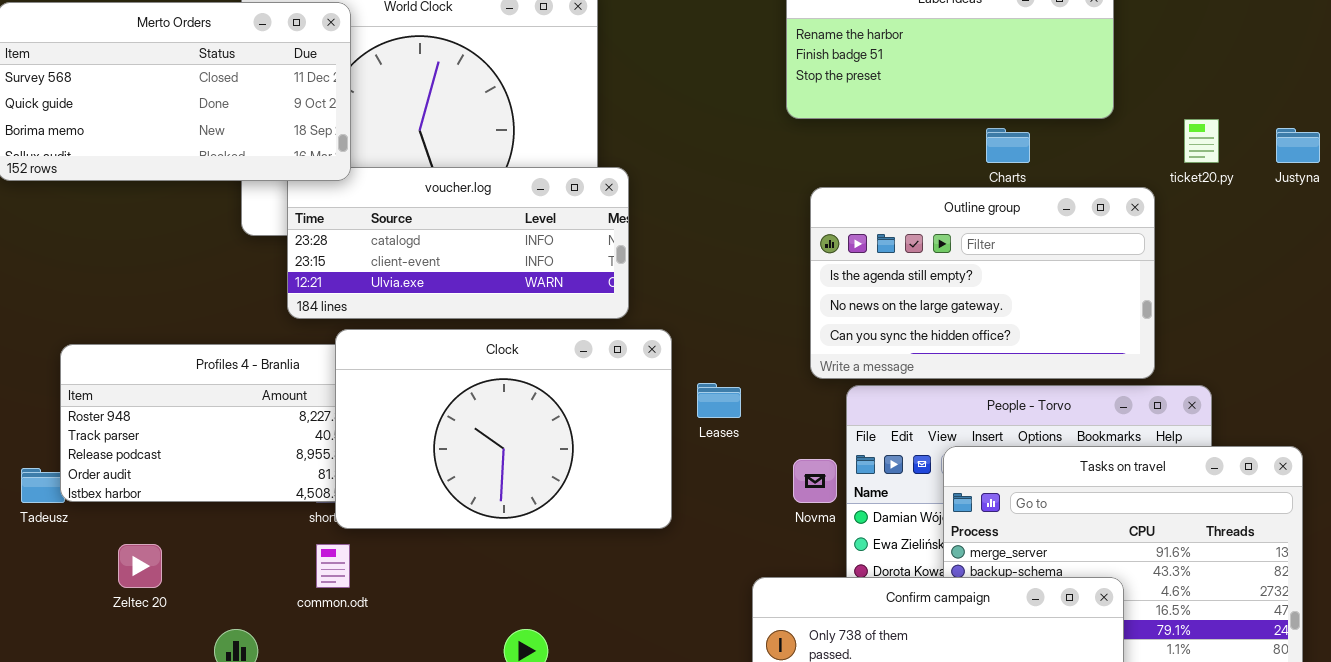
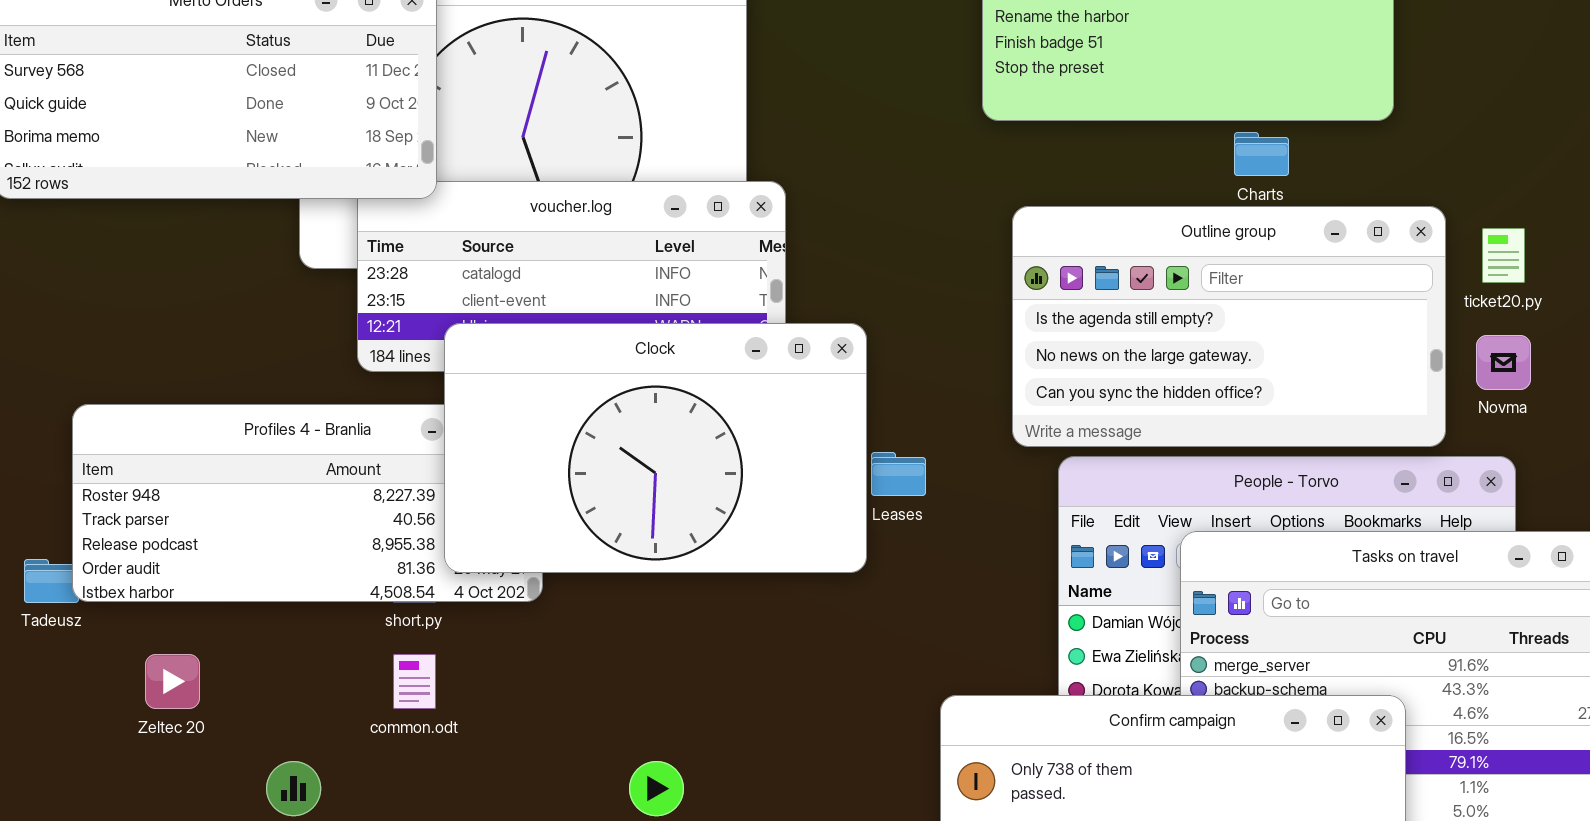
ticket20.py: [1184,119,1219,163] -> [1482,228,1525,283], moved
Clock: [335,329,672,529] -> [444,323,867,573], moved
Novma: [793,459,837,503] -> [1476,335,1531,390], moved

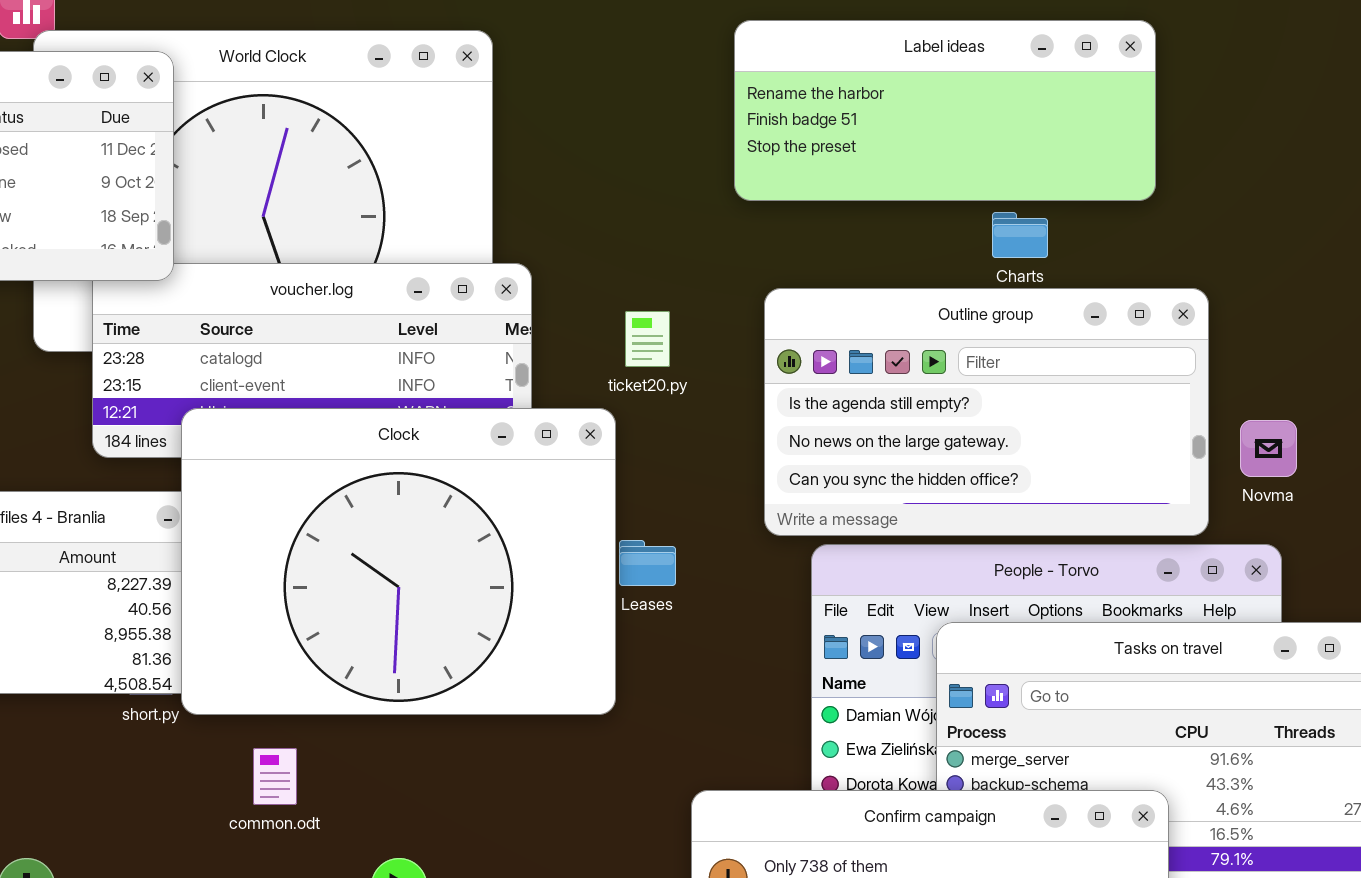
ticket20.py: [1482,228,1525,283] -> [625,311,670,367], moved
Clock: [444,323,867,573] -> [181,408,616,715], resized
common.odt: [393,654,436,709] -> [253,748,297,805], moved

